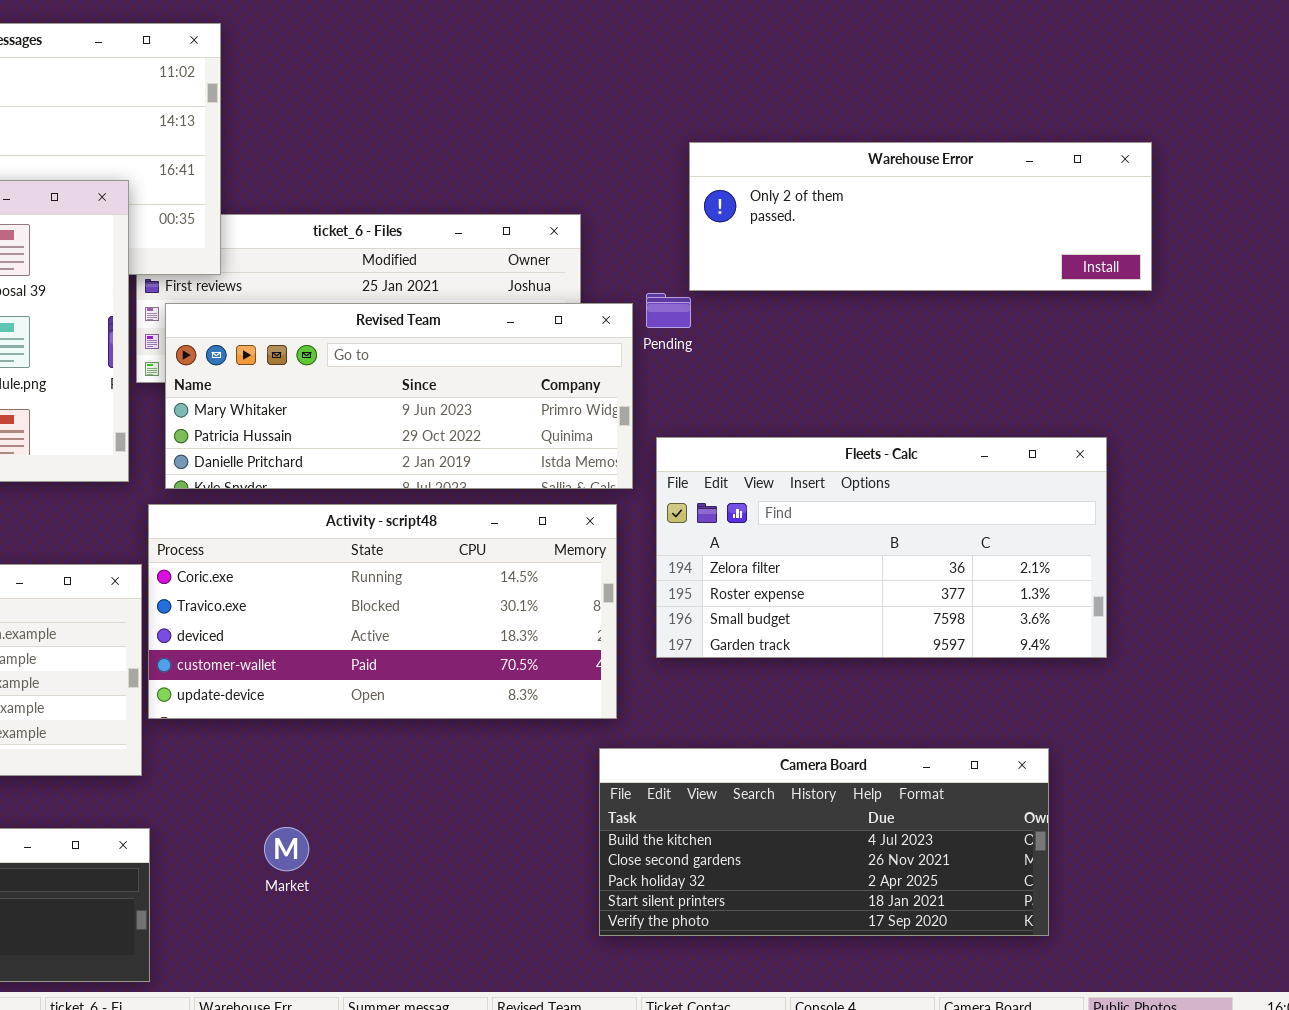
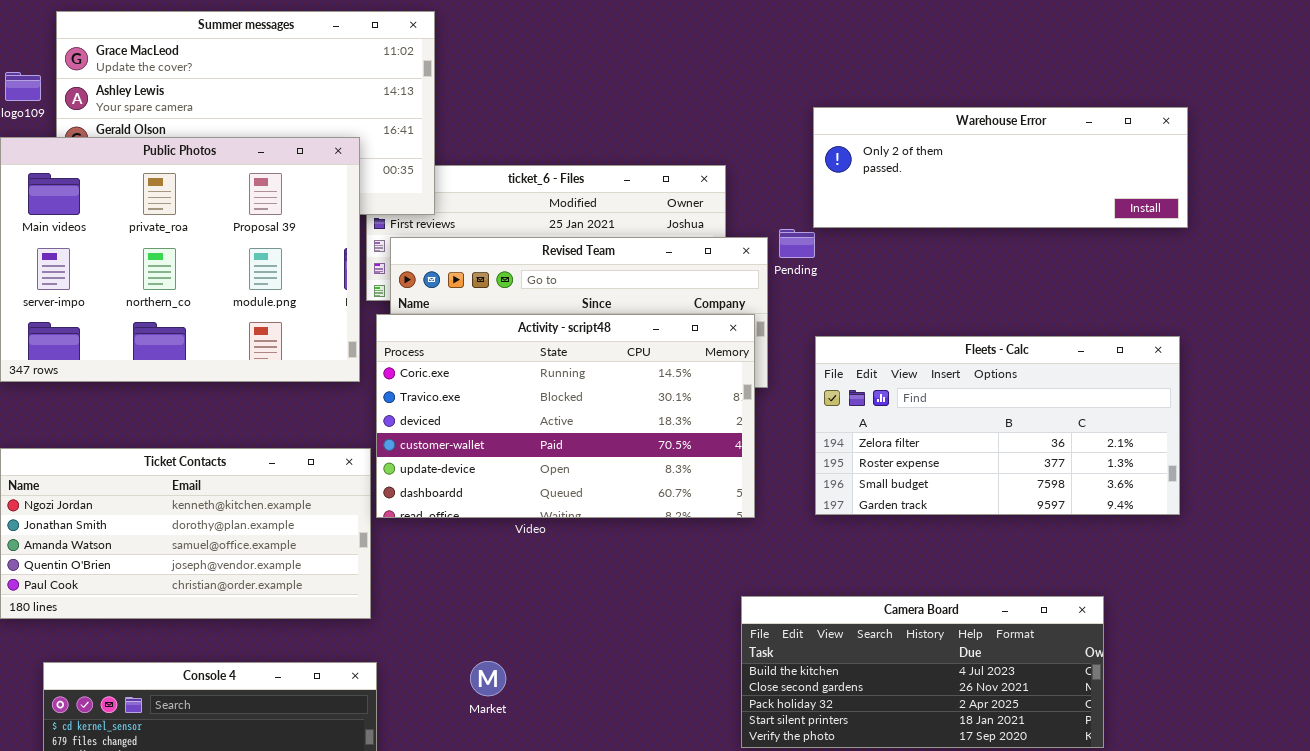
Fleets - Calc: [656,437,1107,658] -> [815,336,1180,515], moved
Activity - script48: [148,504,617,719] -> [376,314,755,518], moved, resized

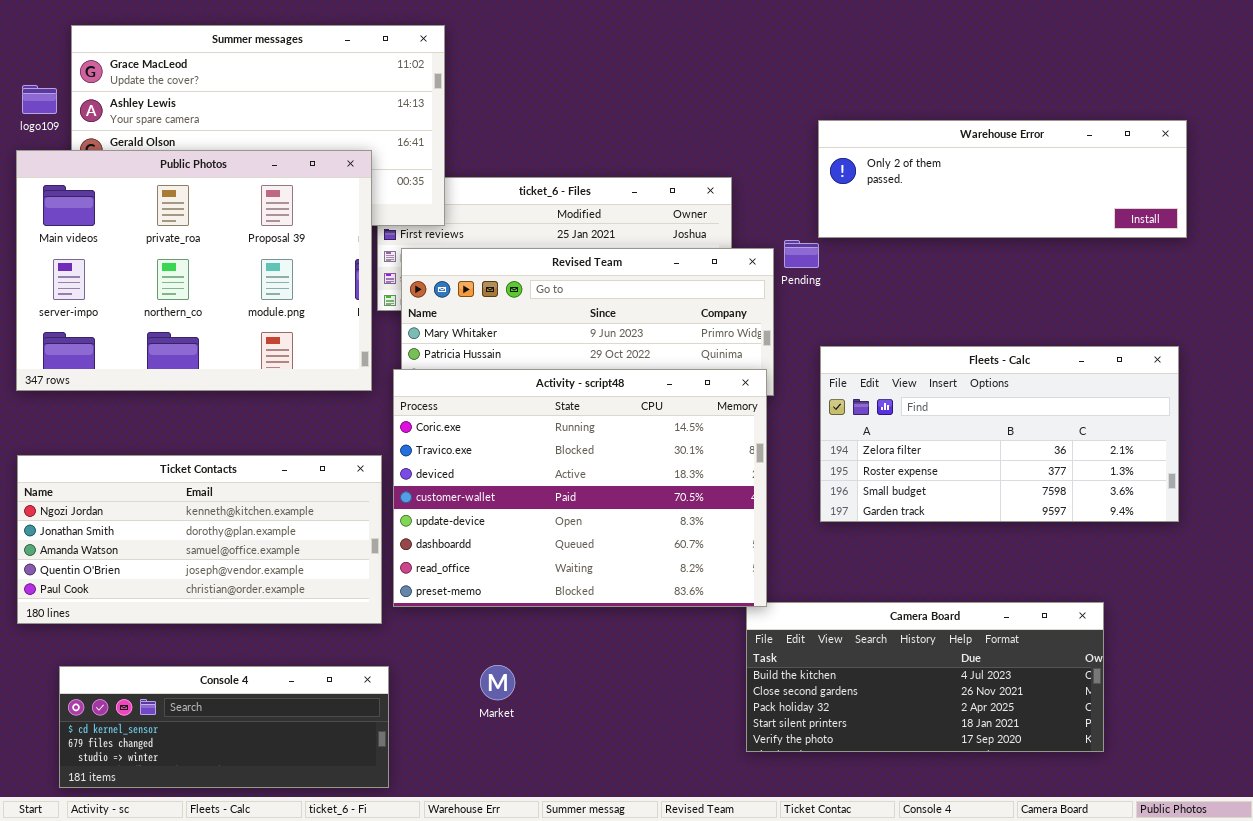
Activity - script48: [376,314,755,518] -> [393,369,767,607], moved, resized

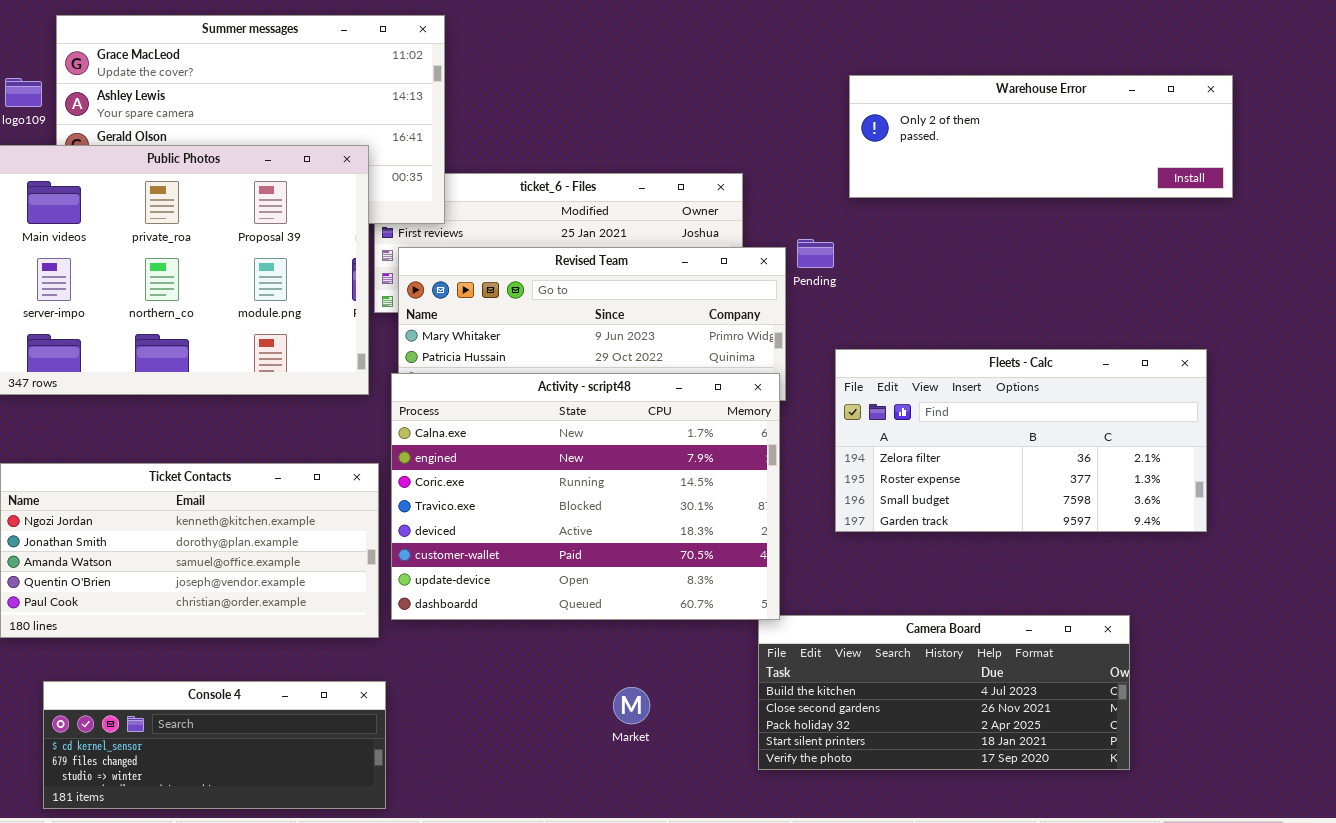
Warehouse Error: [818,120,1187,238] -> [849,75,1233,198], moved
Activity - script48: [393,369,767,607] -> [391,373,780,620], scrolled up 2 rows
Market: [480,665,515,700] -> [613,687,650,724], moved

